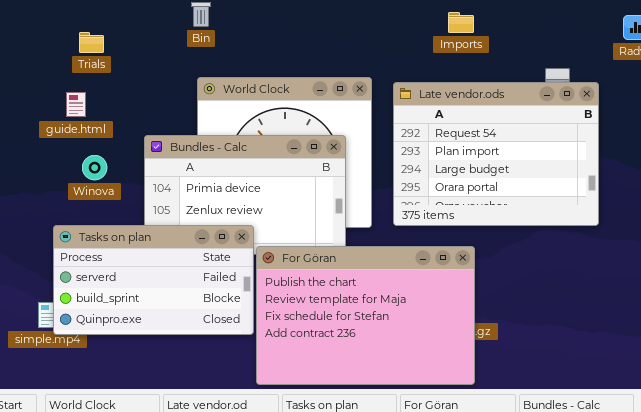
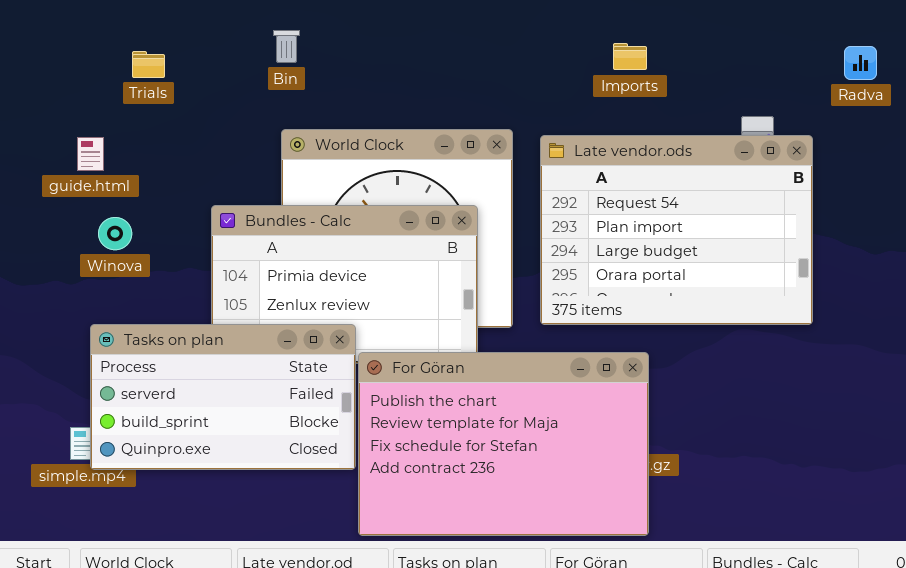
Trials: [79,32,104,53] -> [132,51,165,78], moved
guide.html: [66,92,86,117] -> [77,137,104,171], moved
Winova: [82,155,107,180] -> [98,217,132,250], moved

